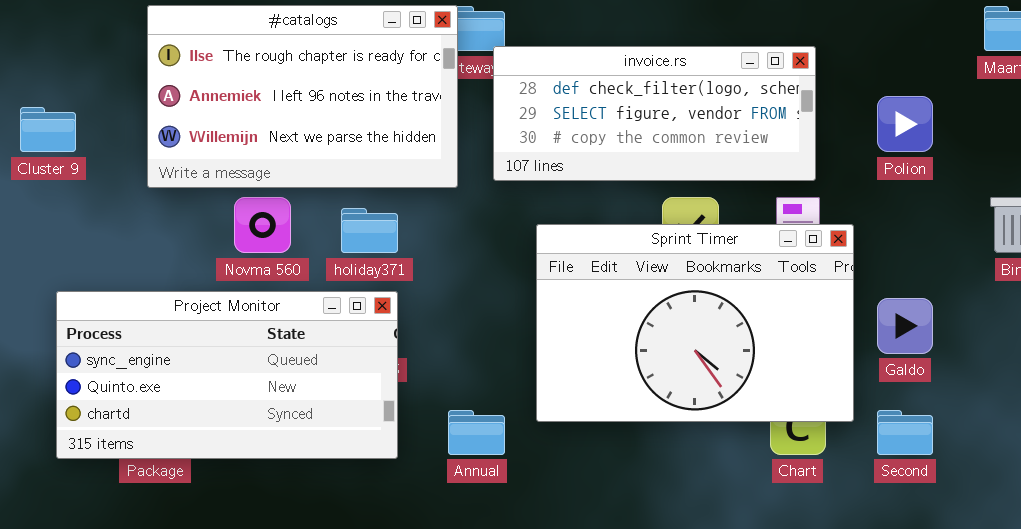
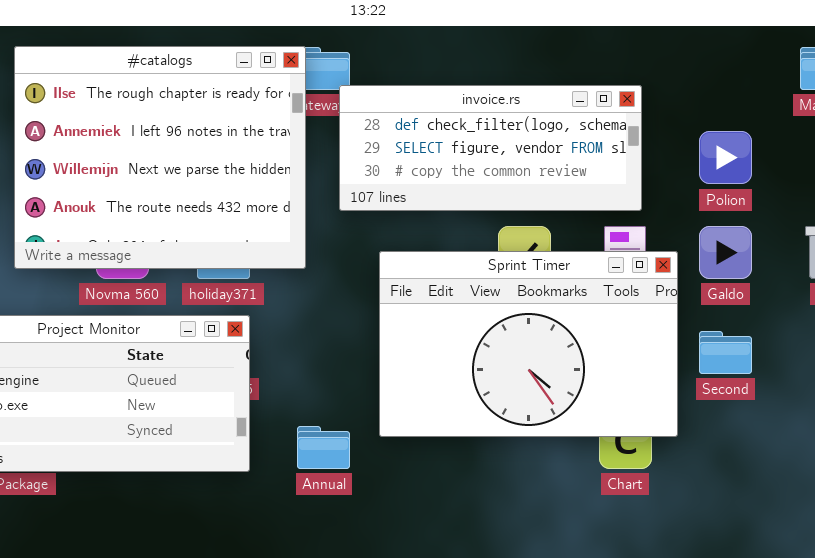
#catalogs: [147,5,458,188] -> [14,46,306,269], resized
Galdo: [877,298,933,354] -> [699,226,752,279], moved
Second: [877,410,933,455] -> [699,331,752,374], moved

